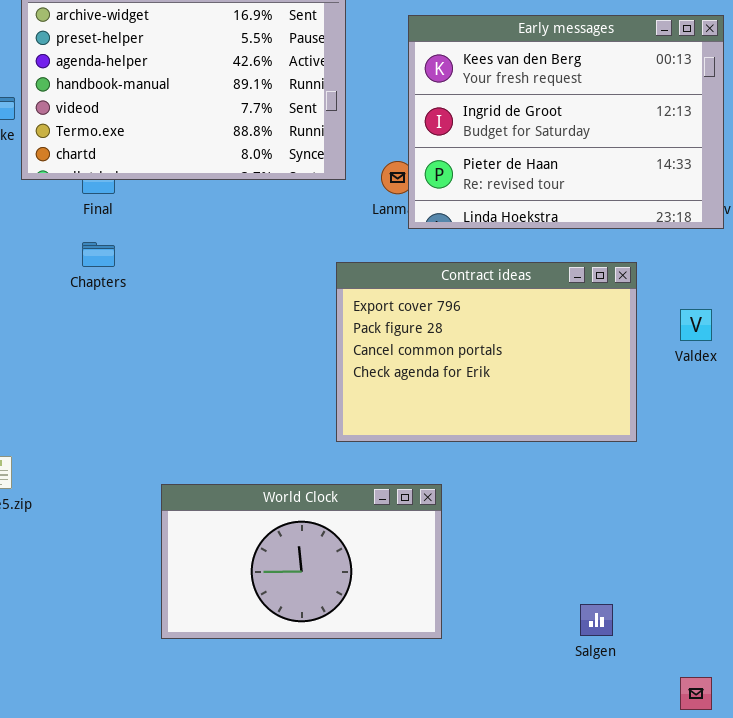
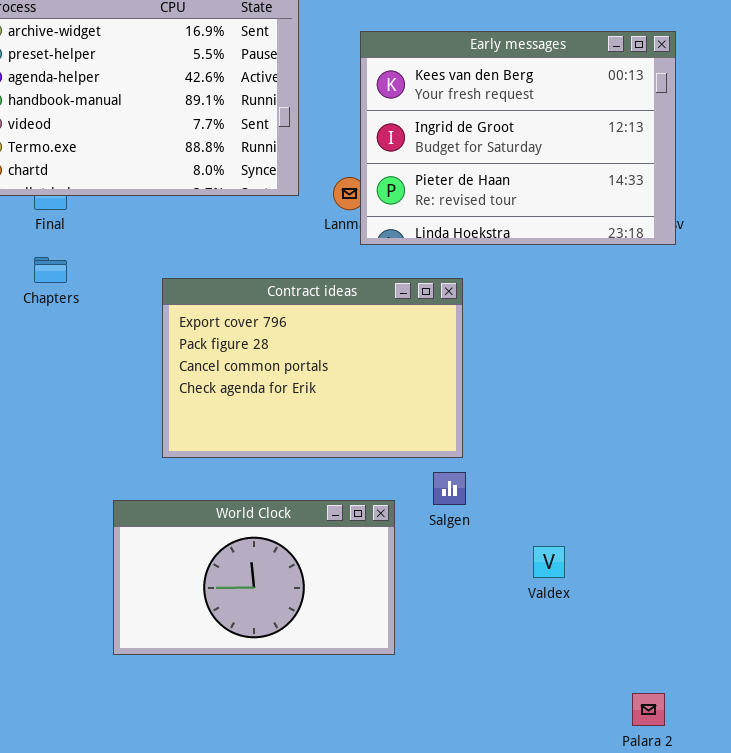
Contract ideas: [336,262,637,442] -> [162,278,463,458], moved
Valdex: [680,309,712,341] -> [533,546,565,578], moved
Salgen: [580,604,613,636] -> [433,472,466,505], moved

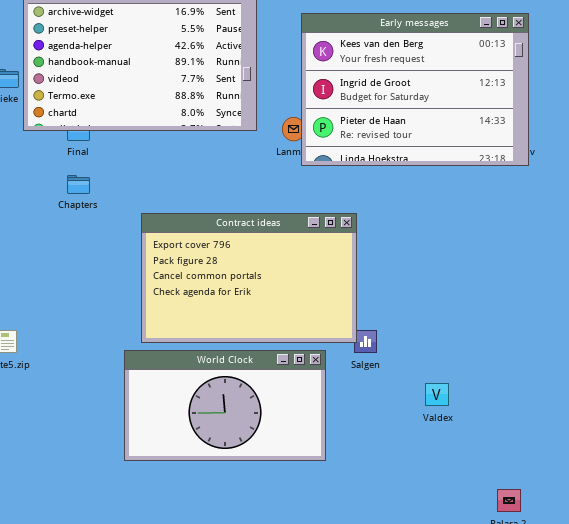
Contract ideas: [162,278,463,458] -> [141,213,357,343], moved

